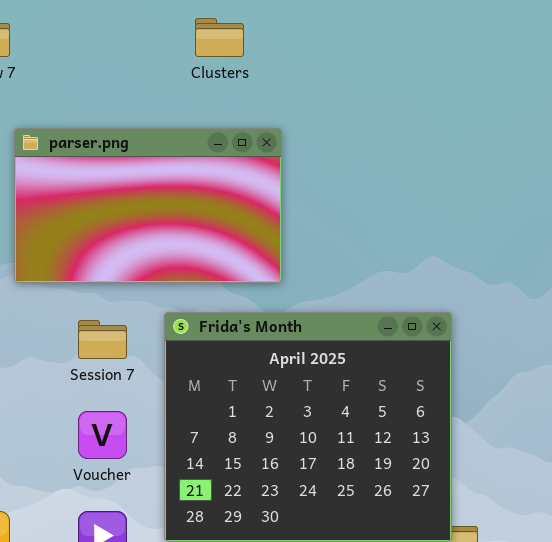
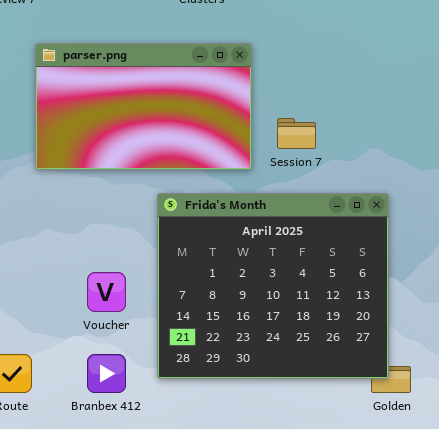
Session 7: [78,320,127,359] -> [277,118,316,149], moved

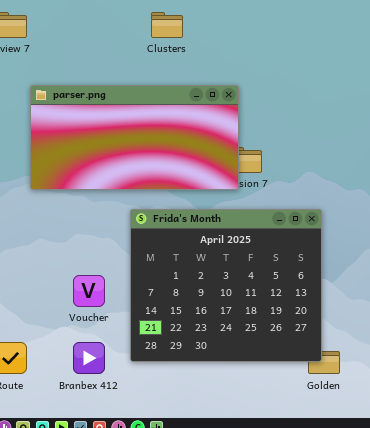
parser.png: [35,43,252,170] -> [30,85,239,190], resized

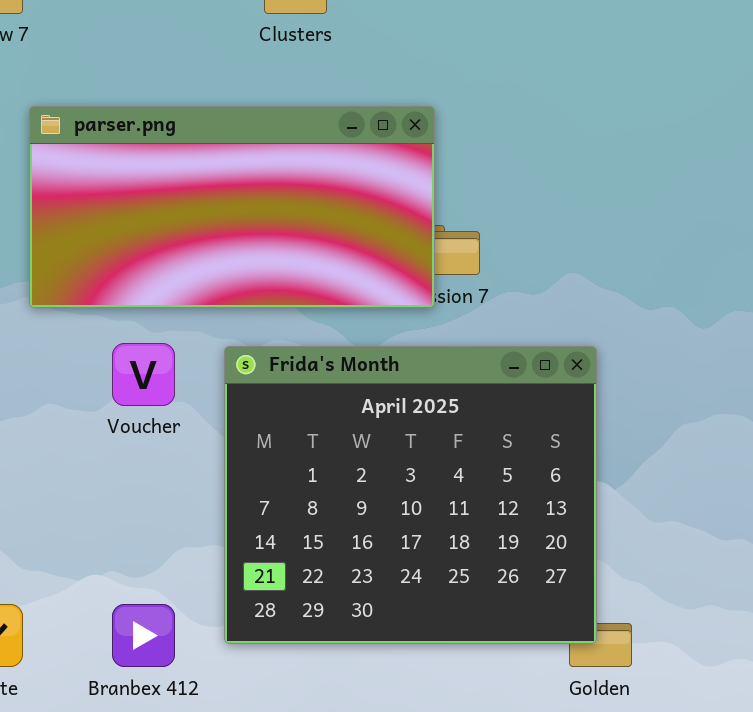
Voucher: [73,275,105,307] -> [112,343,175,406], moved

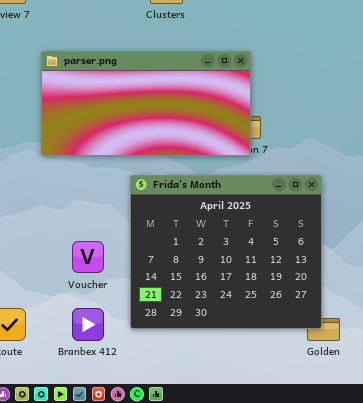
parser.png: [29,106,435,308] -> [41,51,251,156], moved
Voucher: [112,343,175,406] -> [72,241,104,273], moved

